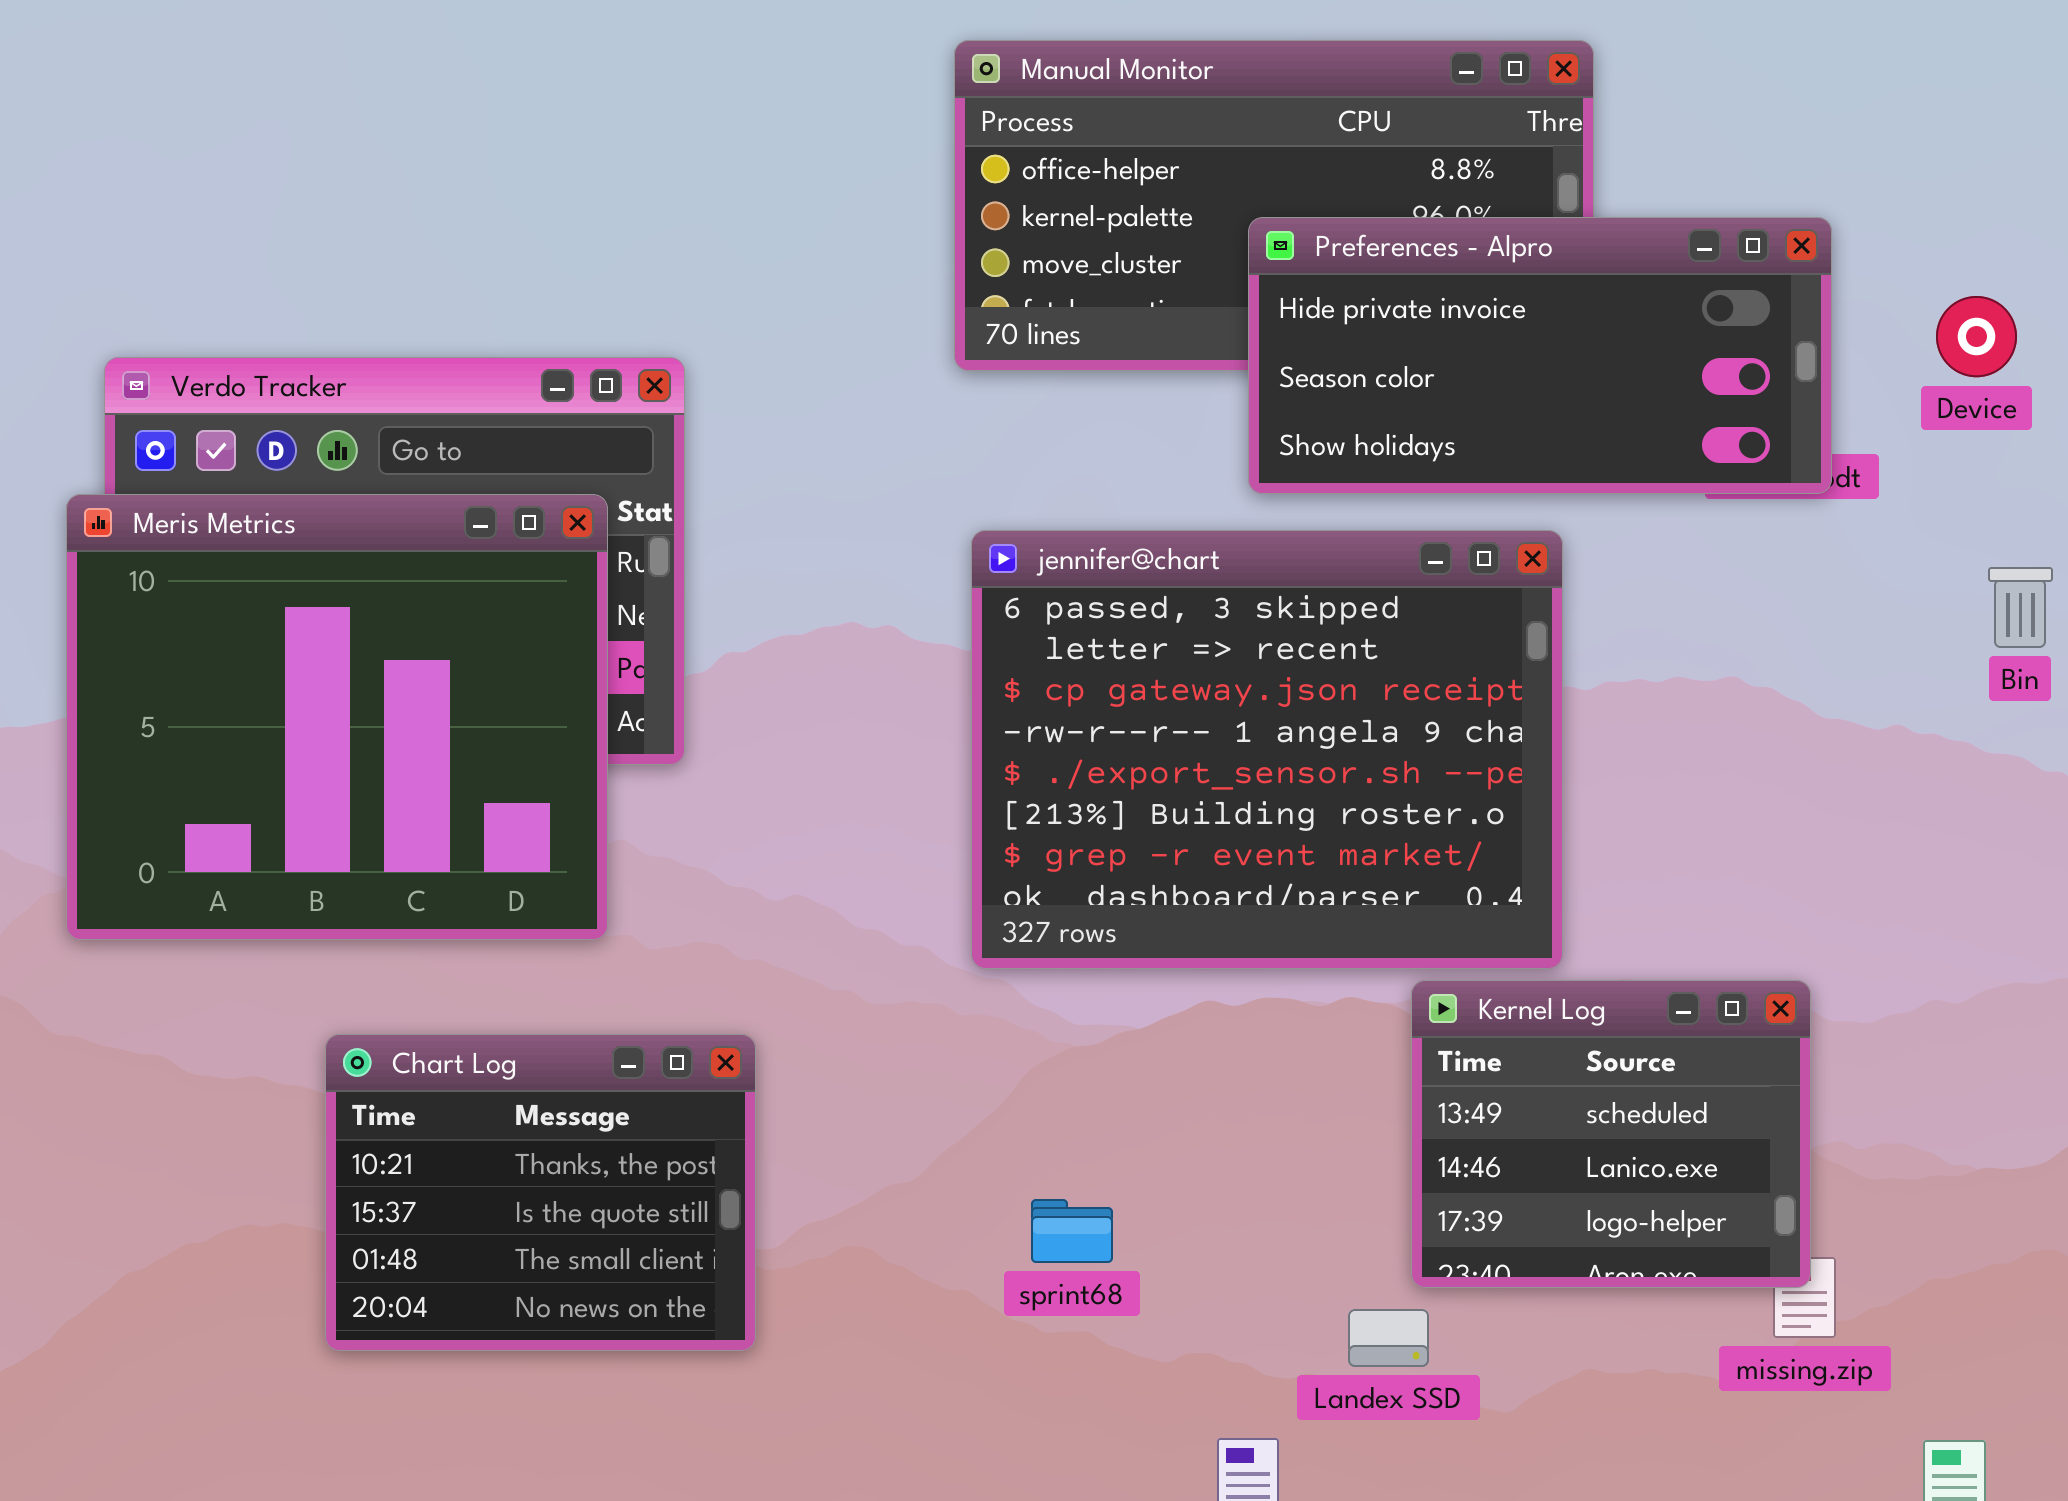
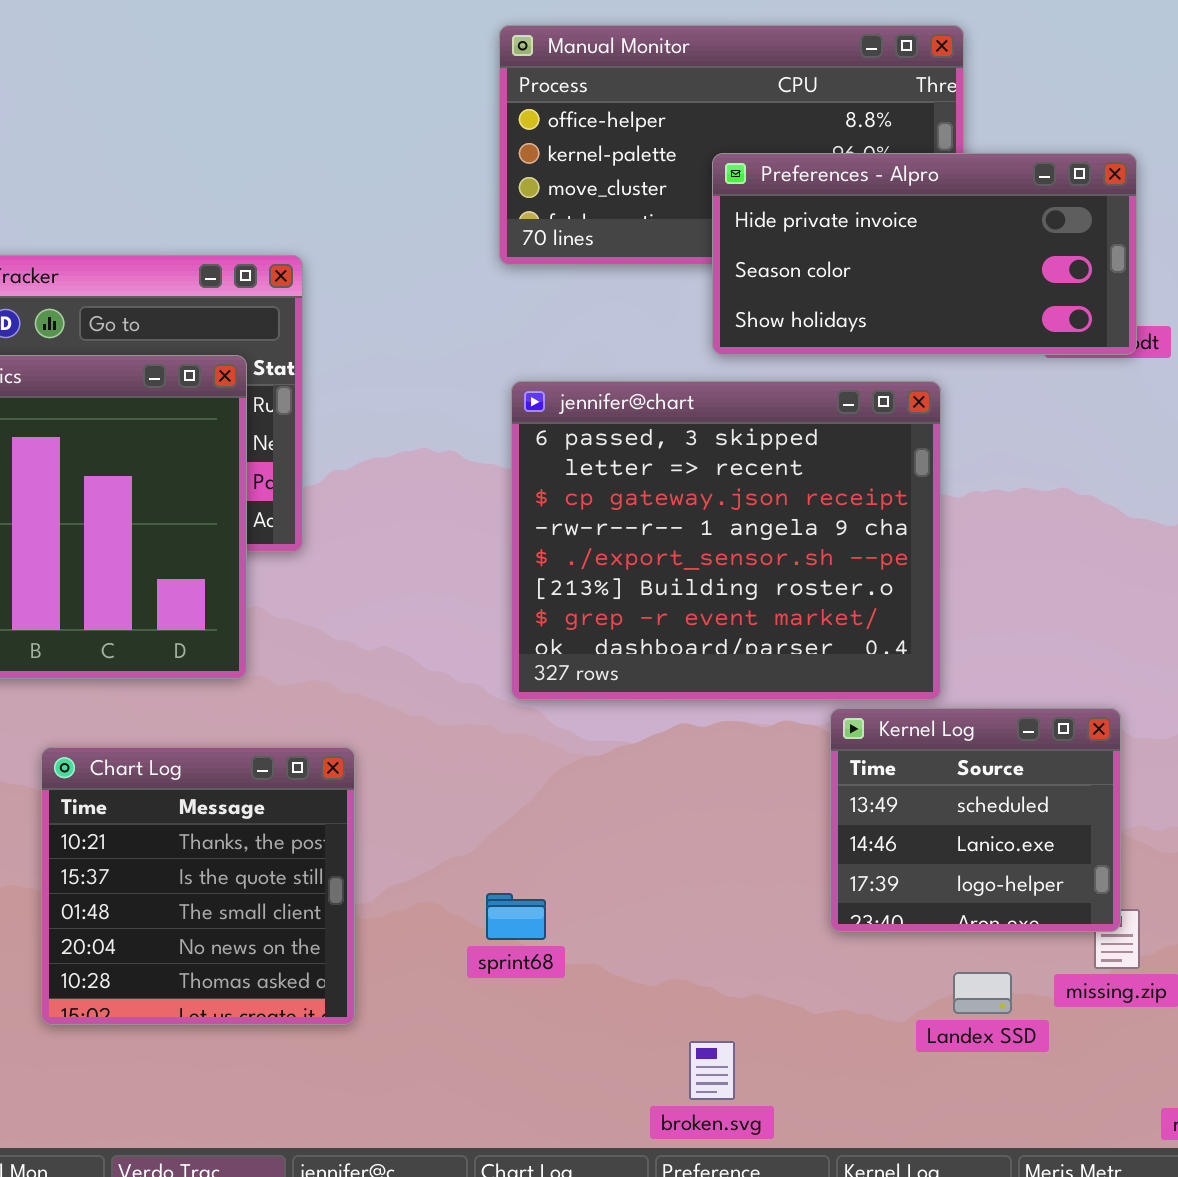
Chart Log: [325,1034,756,1351] -> [41,747,355,1025], resized
sprint68: [1031,1199,1113,1263] -> [486,893,546,940], moved
Landex SSD: [1348,1309,1429,1367] -> [953,972,1012,1014], moved

